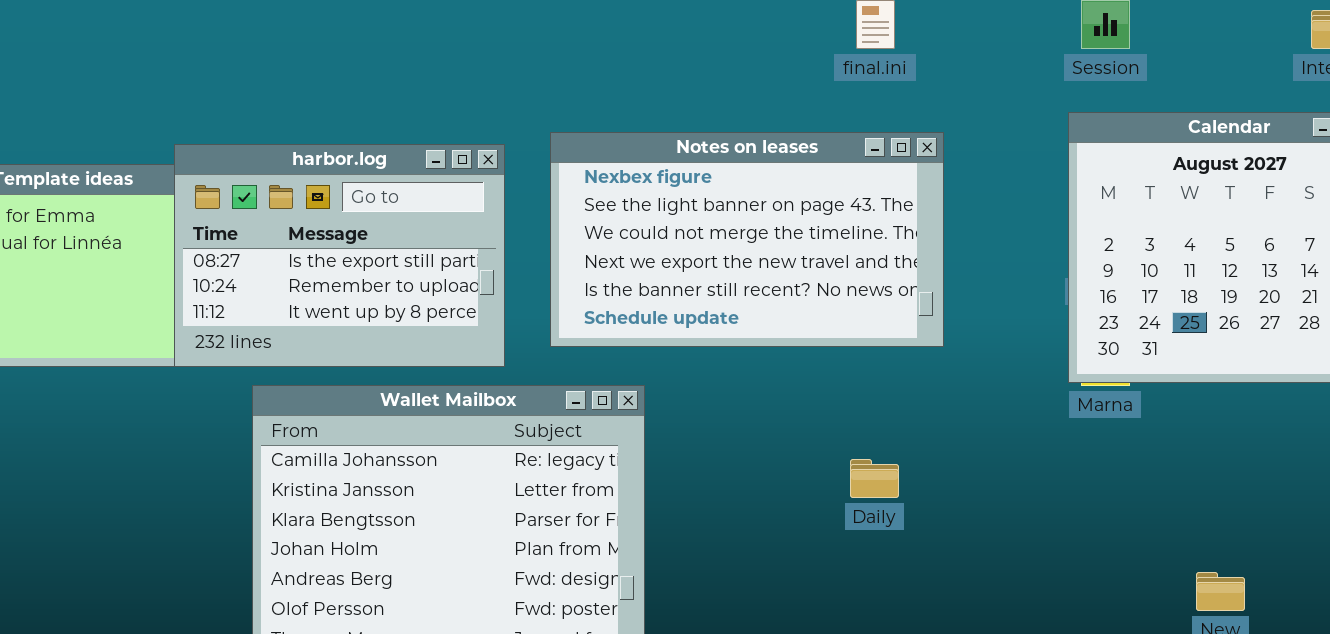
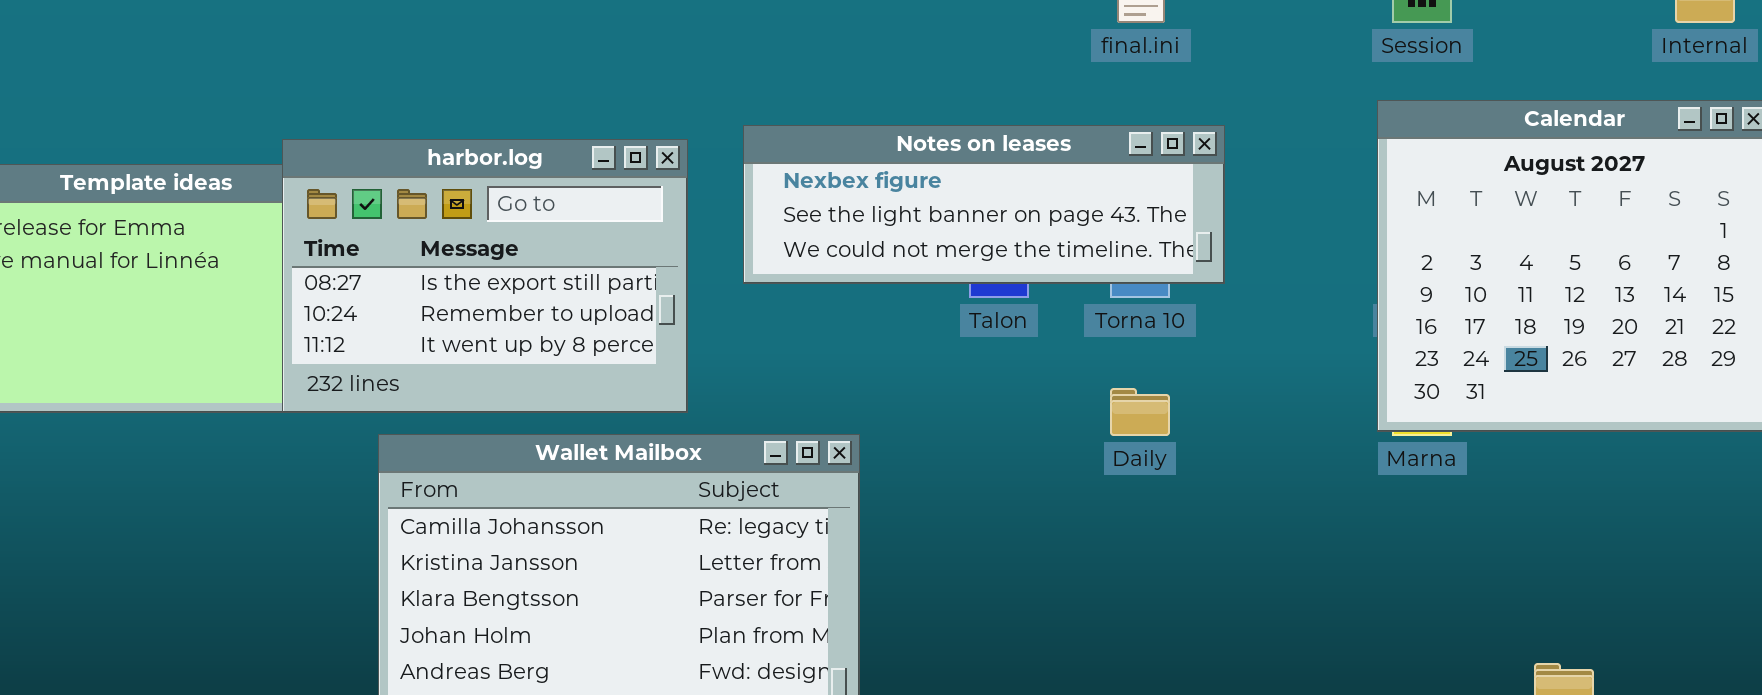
Notes on leases: [550,132,944,347] -> [743,125,1225,284], resized
Daily: [850,459,899,498] -> [1110,388,1170,436], moved

